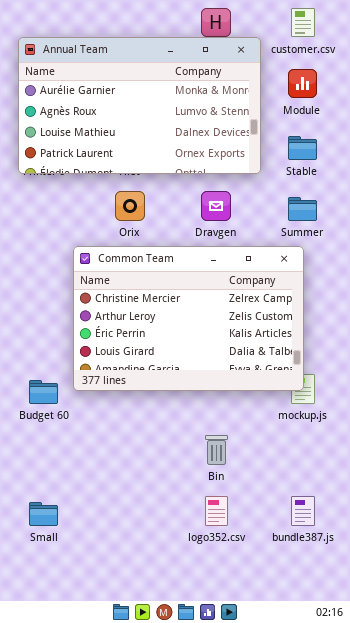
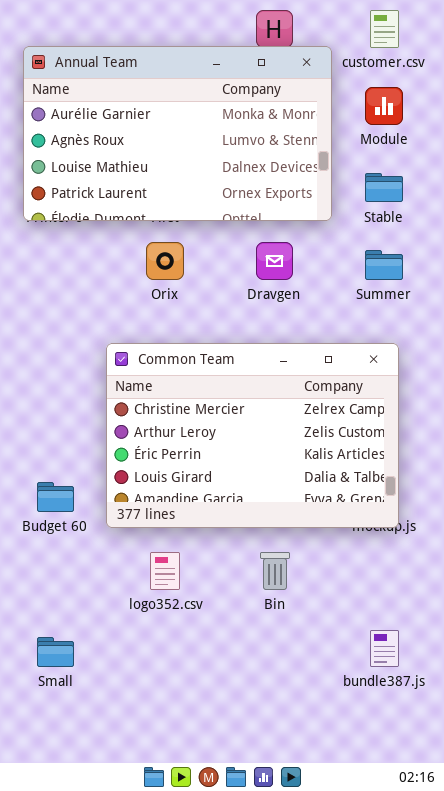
Common Team: [73,246,304,391] -> [106,343,399,528], moved
logo352.csv: [205,496,228,526] -> [150,552,180,590], moved

